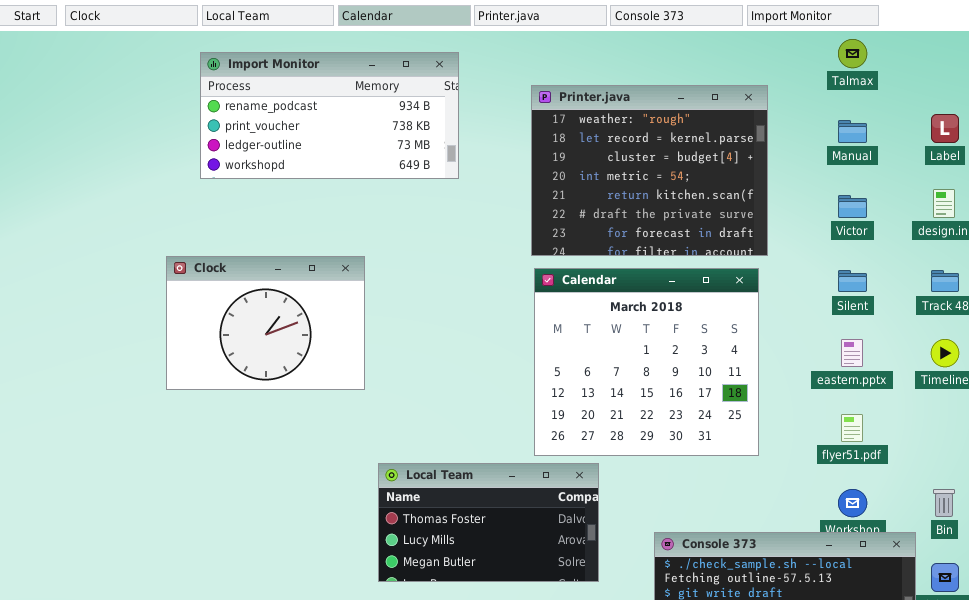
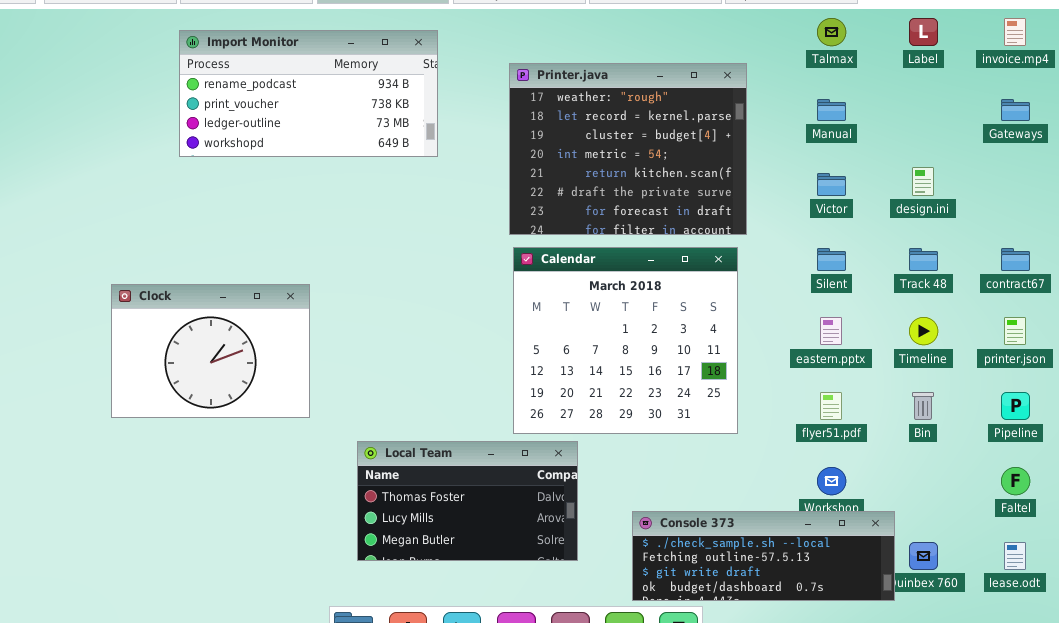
Label: [931,114,959,143] -> [909,18,938,46], moved
Clock: [166,256,365,390] -> [111,284,310,418], moved
Bin: [933,489,955,517] -> [912,392,934,420], moved

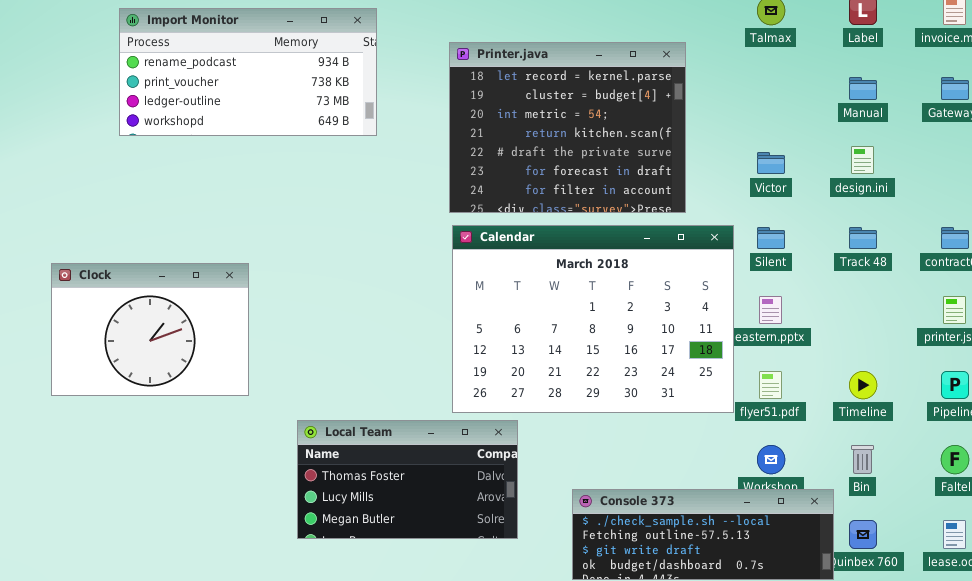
Printer.java: [509,63,747,235] -> [449,42,686,213], scrolled down 1 row
Manual: [817,99,846,121] -> [849,77,877,100], moved
Calendar: [513,247,738,434] -> [452,225,734,413], resized
Timeline: [909,317,938,345] -> [849,371,877,399], moved
Bin: [912,392,934,420] -> [851,445,874,474], moved

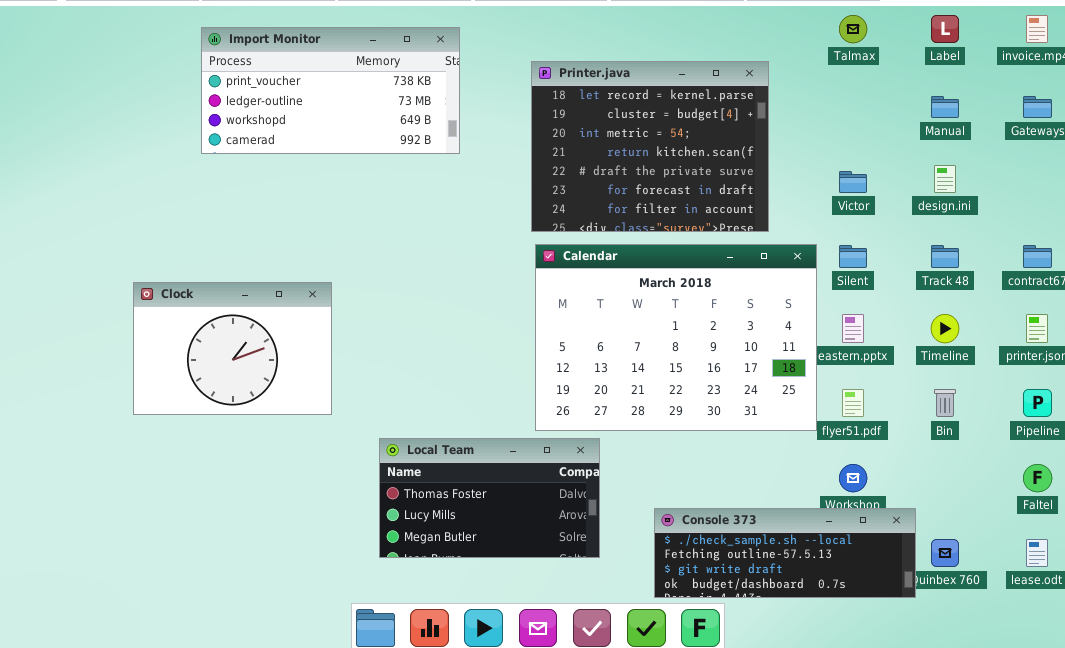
Import Monitor: [119,8,377,136] -> [201,27,460,154], scrolled down 1 row
Timeline: [849,371,877,399] -> [931,314,959,343], moved
Bin: [851,445,874,474] -> [934,389,956,417], moved

